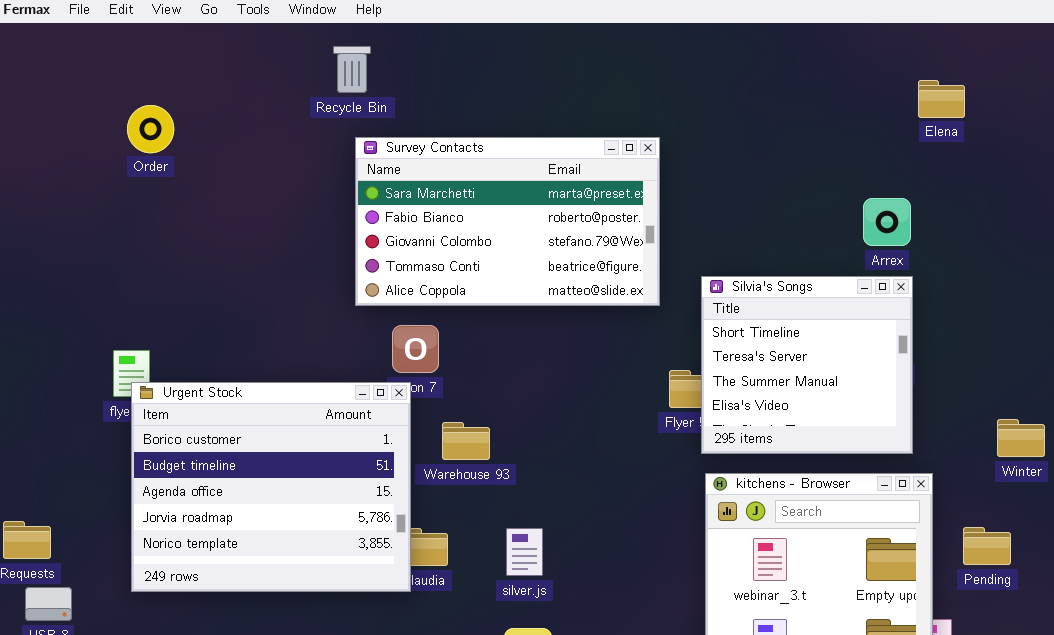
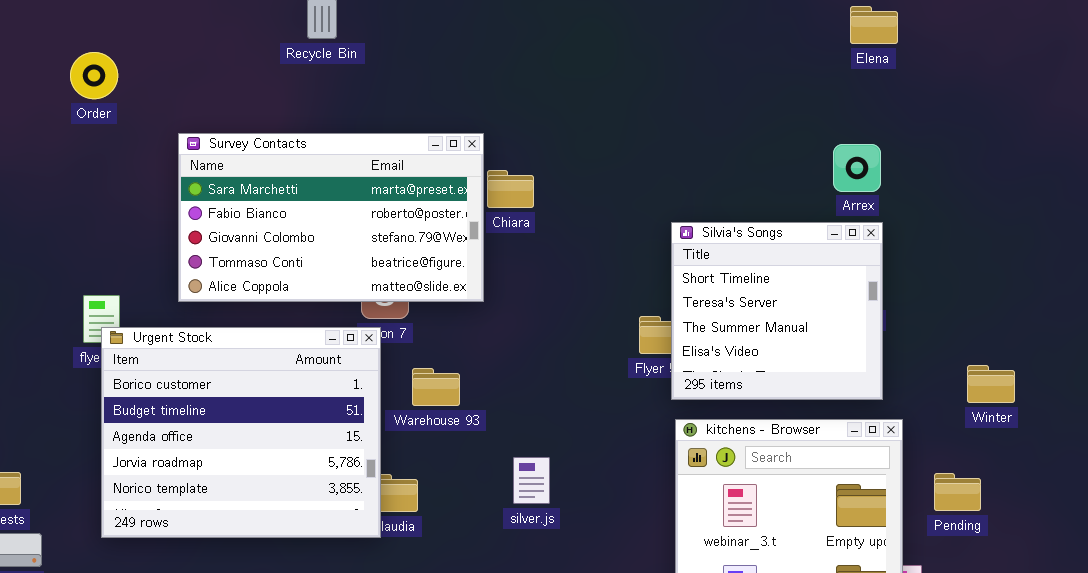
Elena: [918,80,965,118] -> [850,6,898,44], moved
Order: [127,105,174,153] -> [70,52,118,99], moved
Survey Contacts: [355,137,660,306] -> [178,133,484,302], moved
silver.js: [506,528,543,576] -> [513,457,550,504], moved

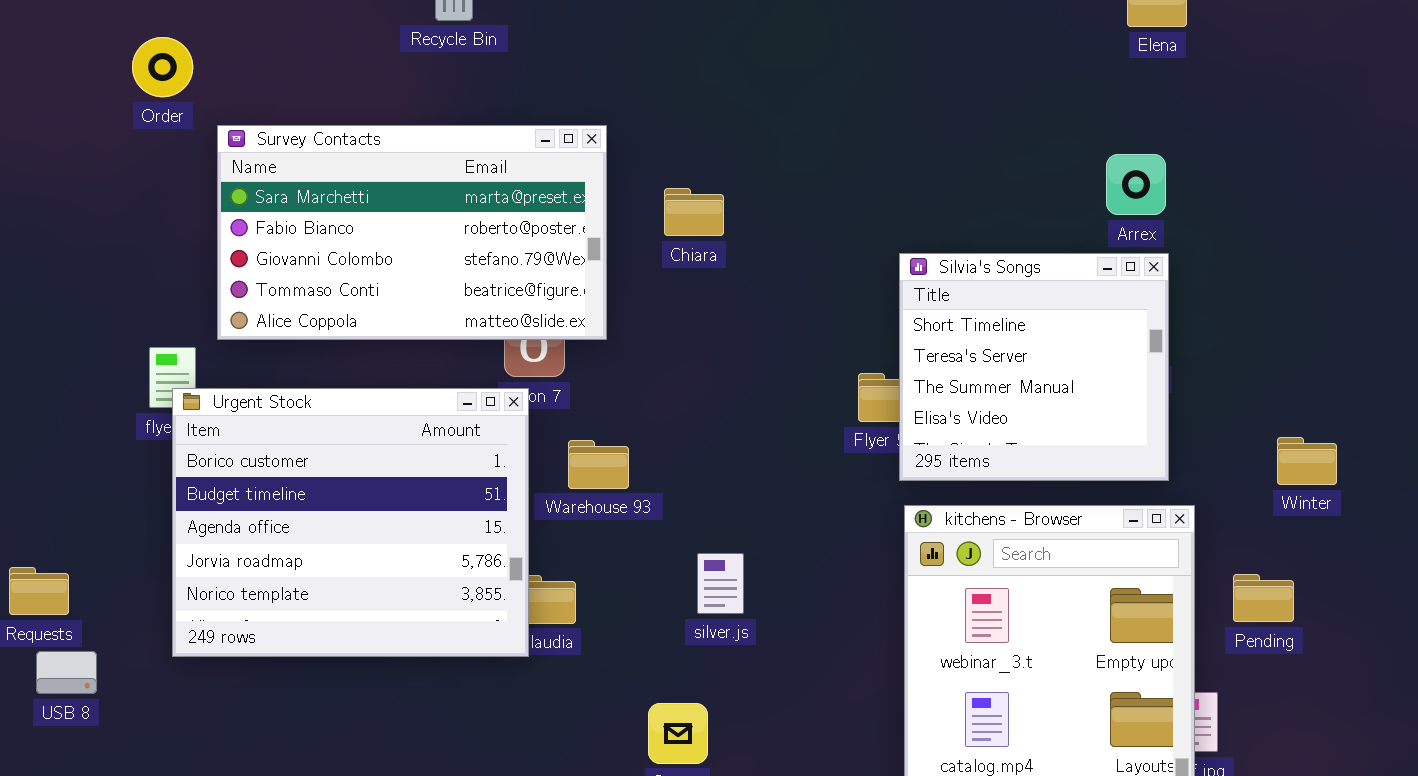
Survey Contacts: [178,133,484,302] -> [217,125,607,340], moved

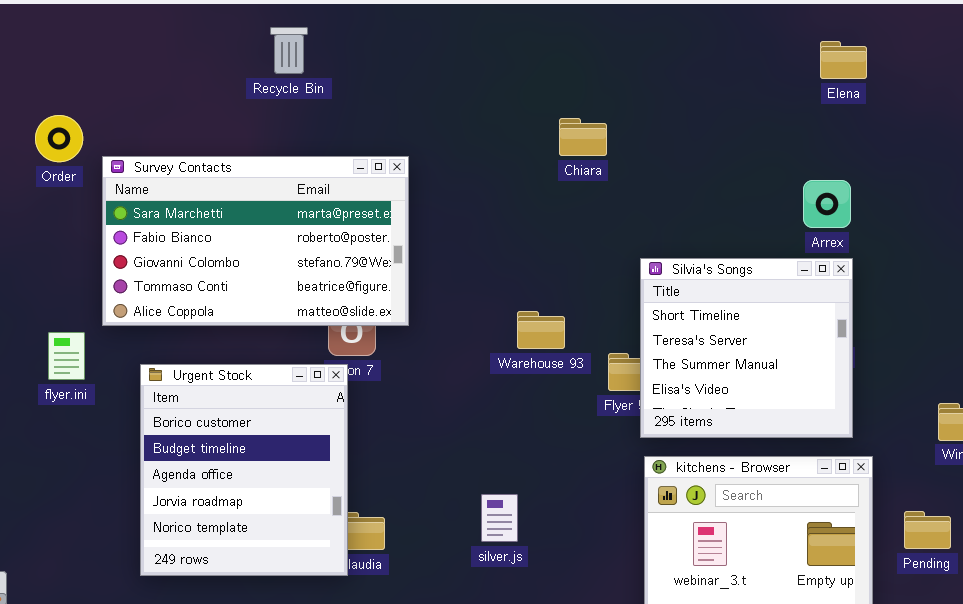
Order: [132,37,193,97] -> [35,115,83,162], moved
Chiara: [664,188,724,236] -> [559,118,607,156], moved
Urgent Stock: [172,388,529,657] -> [140,364,348,576], resized
Warehouse 93: [568,440,629,489] -> [517,311,565,349], moved

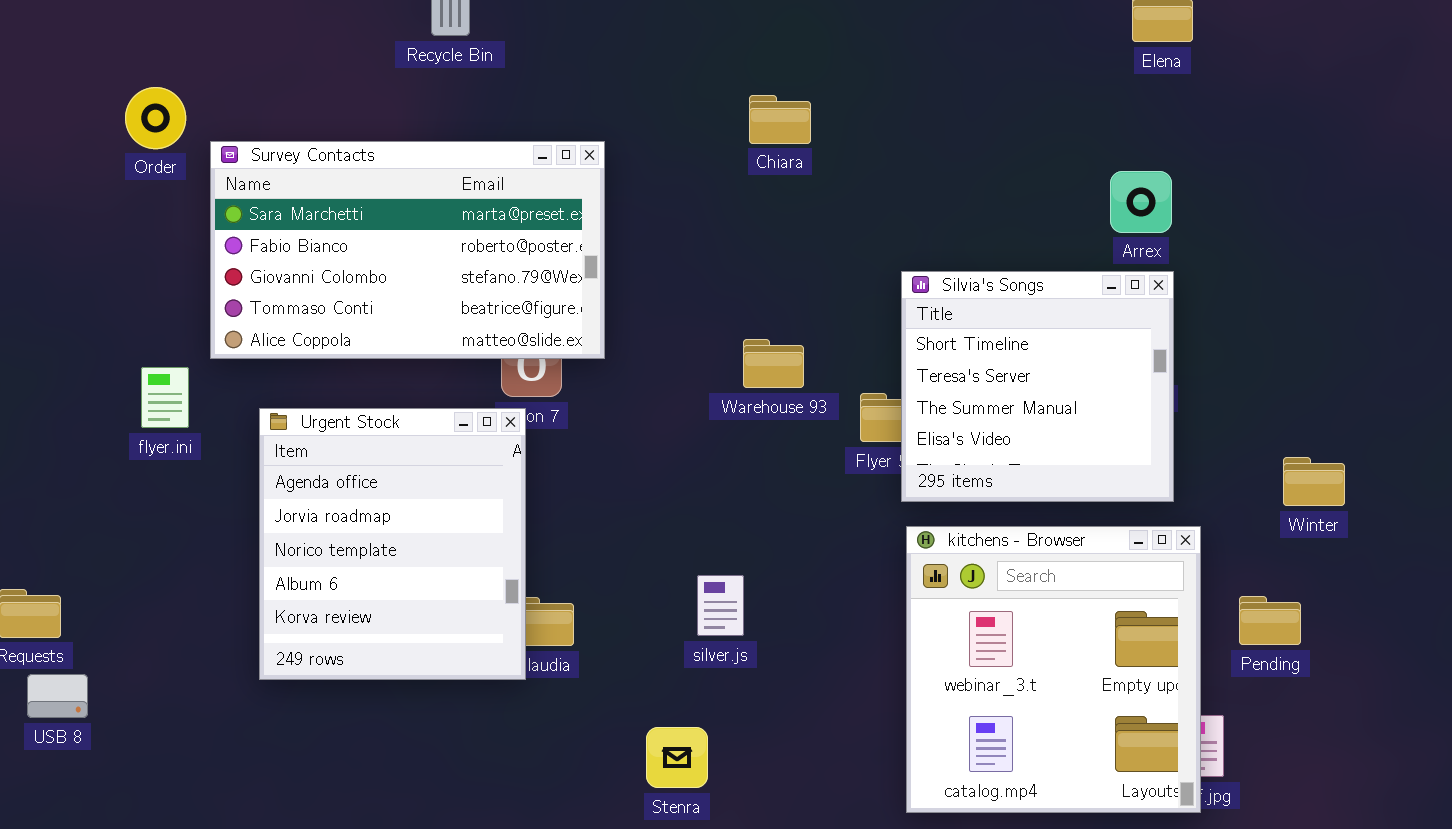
Chiara: [559,118,607,156] -> [749,95,811,144], moved
Urgent Stock: [140,364,348,576] -> [259,408,526,680], scrolled down 2 rows

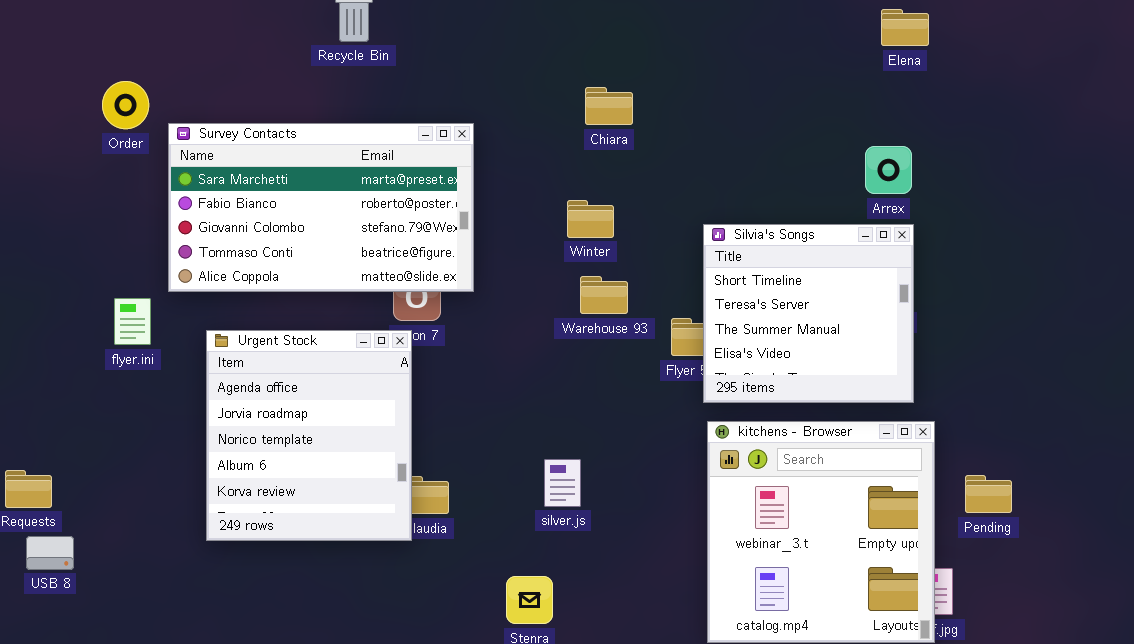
Winter: [1283,457,1345,506] -> [567,200,614,238], moved

